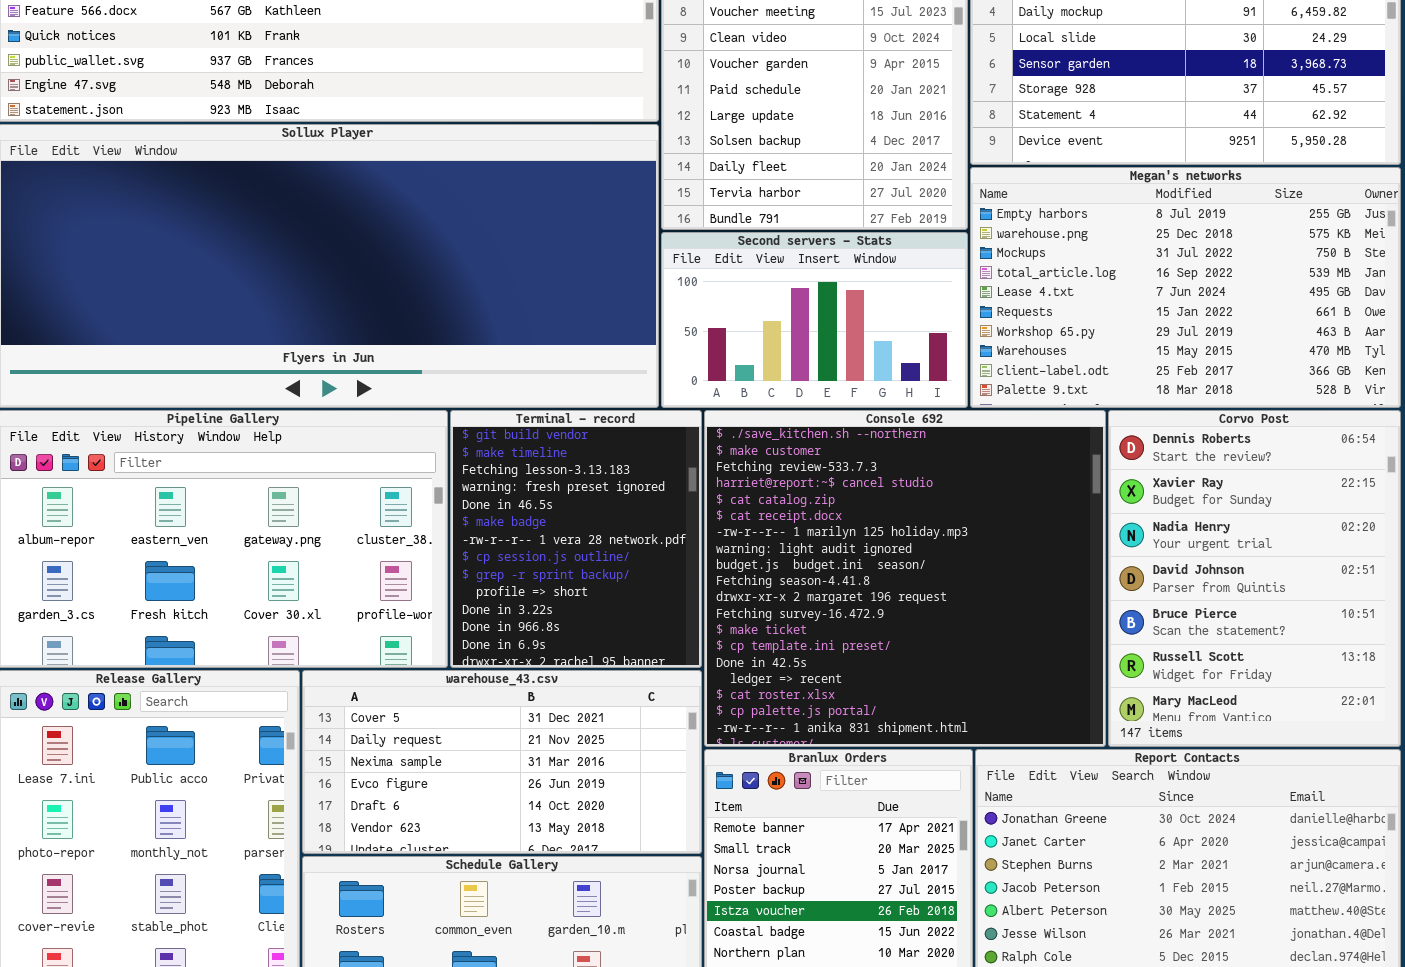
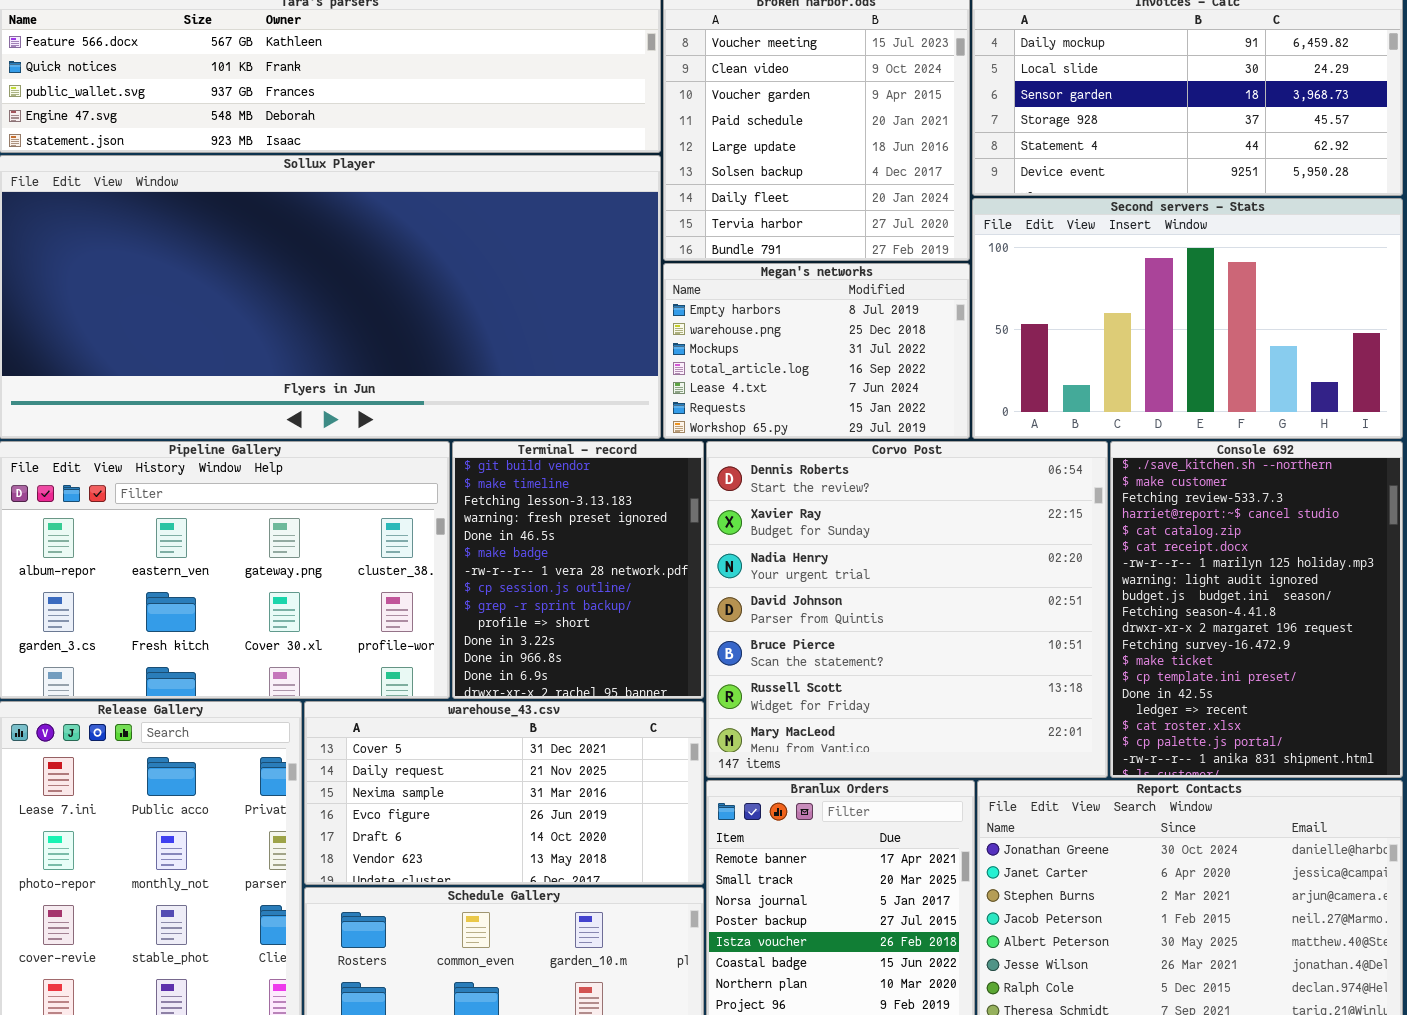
Megan's networks: [970,167,1401,408] -> [663,263,970,439], moved, resized
Second servers - Stats: [661,232,968,408] -> [972,198,1403,439], moved, resized
Console 692: [704,410,1106,747] -> [1110,441,1403,778], moved, resized
Corvo Post: [1108,410,1401,747] -> [706,441,1108,778], moved, resized

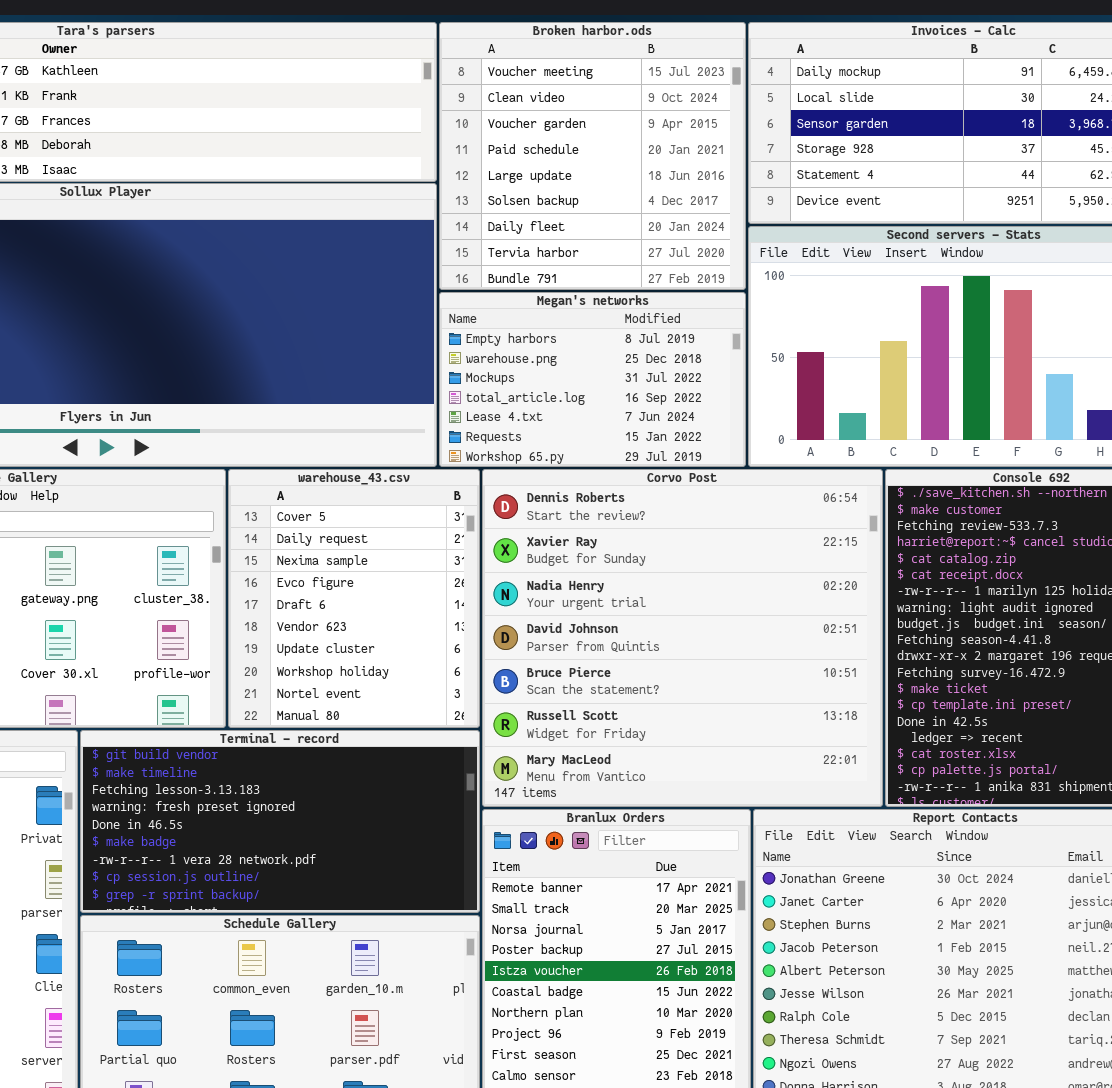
Terminal - record: [452,441,704,699] -> [80,730,480,913], moved, resized
warehouse_43.csv: [304,701,704,885] -> [228,469,480,728], moved, resized

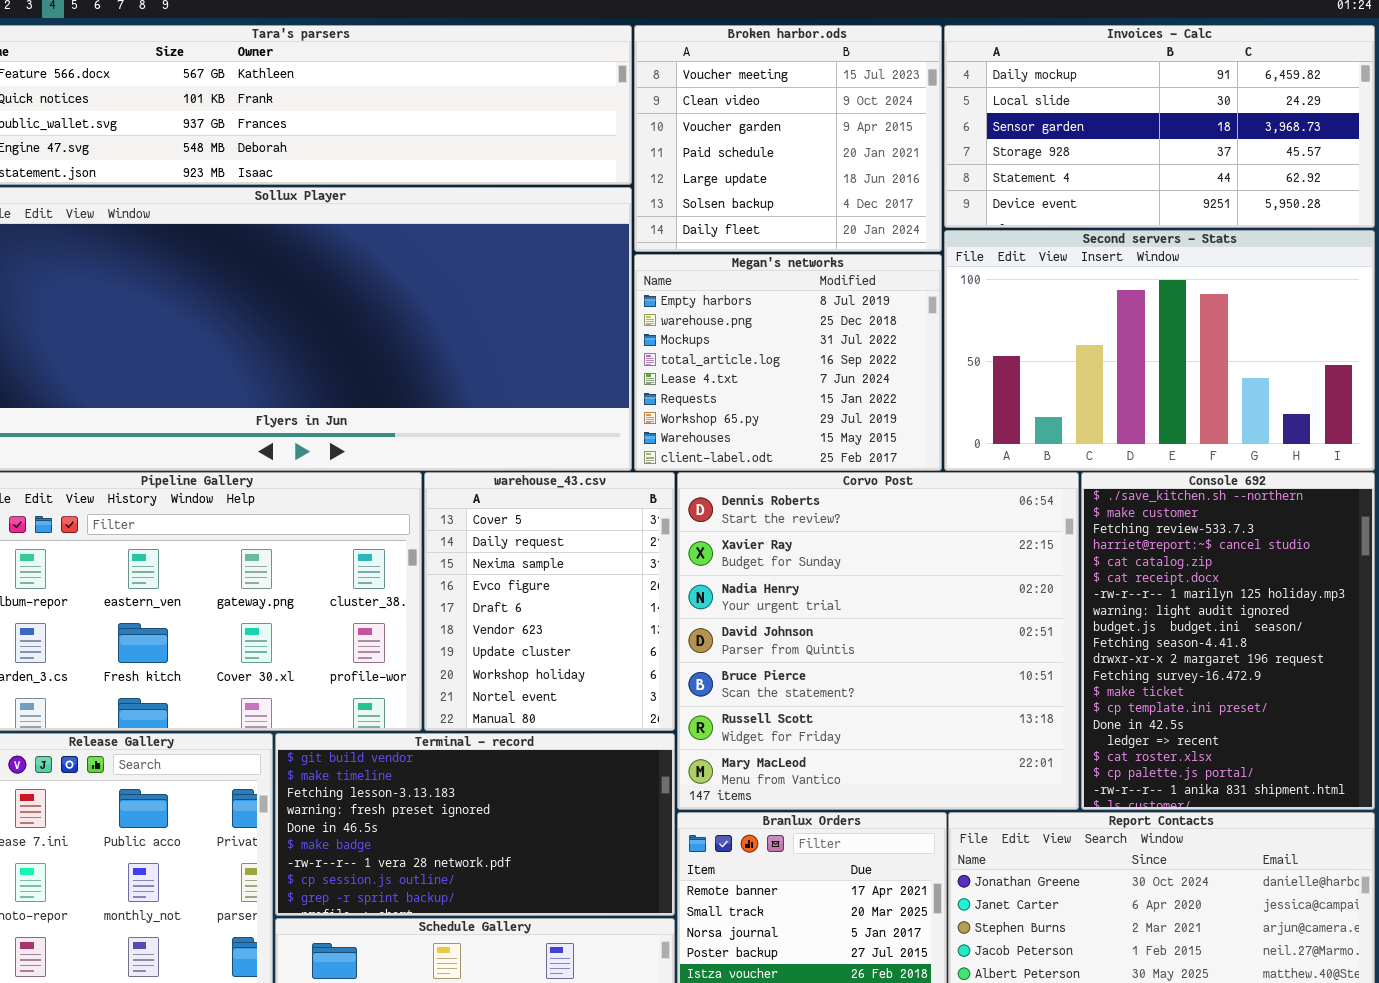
Broken harbor.ods: [439,22,746,290] -> [634,25,942,252], resized
Megan's networks: [439,292,746,467] -> [634,254,942,471], resized

